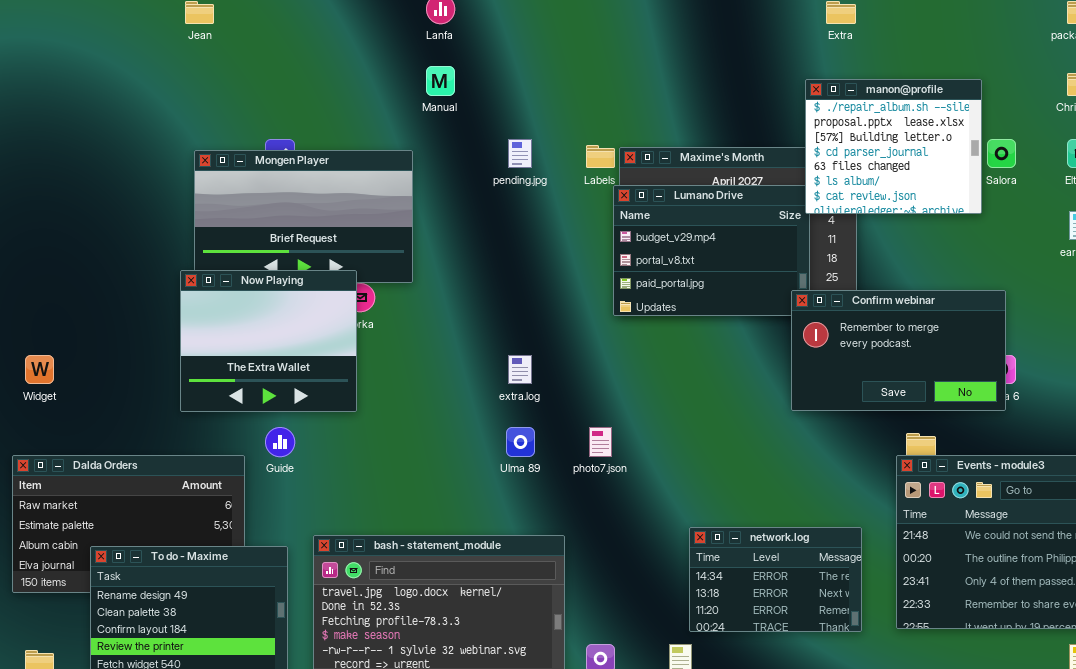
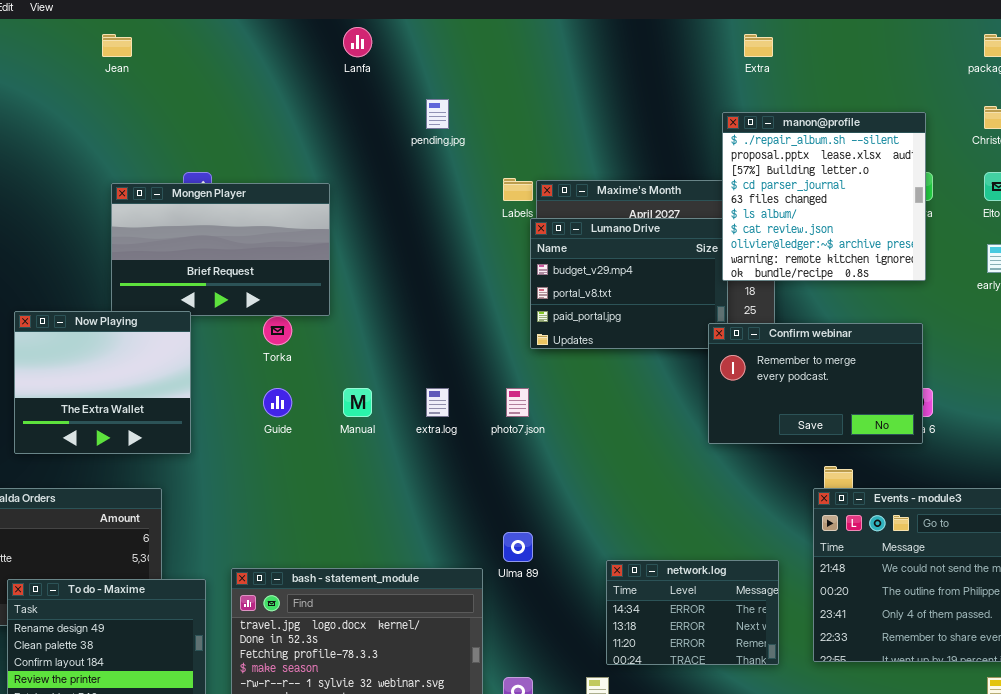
Manual: [426,66,455,96] -> [343,388,372,417], moved
manon@profile: [805,79,982,214] -> [722,112,926,281], resized
pending.jpg: [508,139,532,168] -> [426,99,449,129], moved
Now Playing: [180,270,357,412] -> [14,311,191,454], moved
Guide: [265,427,295,457] -> [263,388,292,417], moved
Ulma 89: [506,427,535,457] -> [503,532,533,562], moved
photo7.json: [589,427,612,457] -> [506,388,529,417], moved

